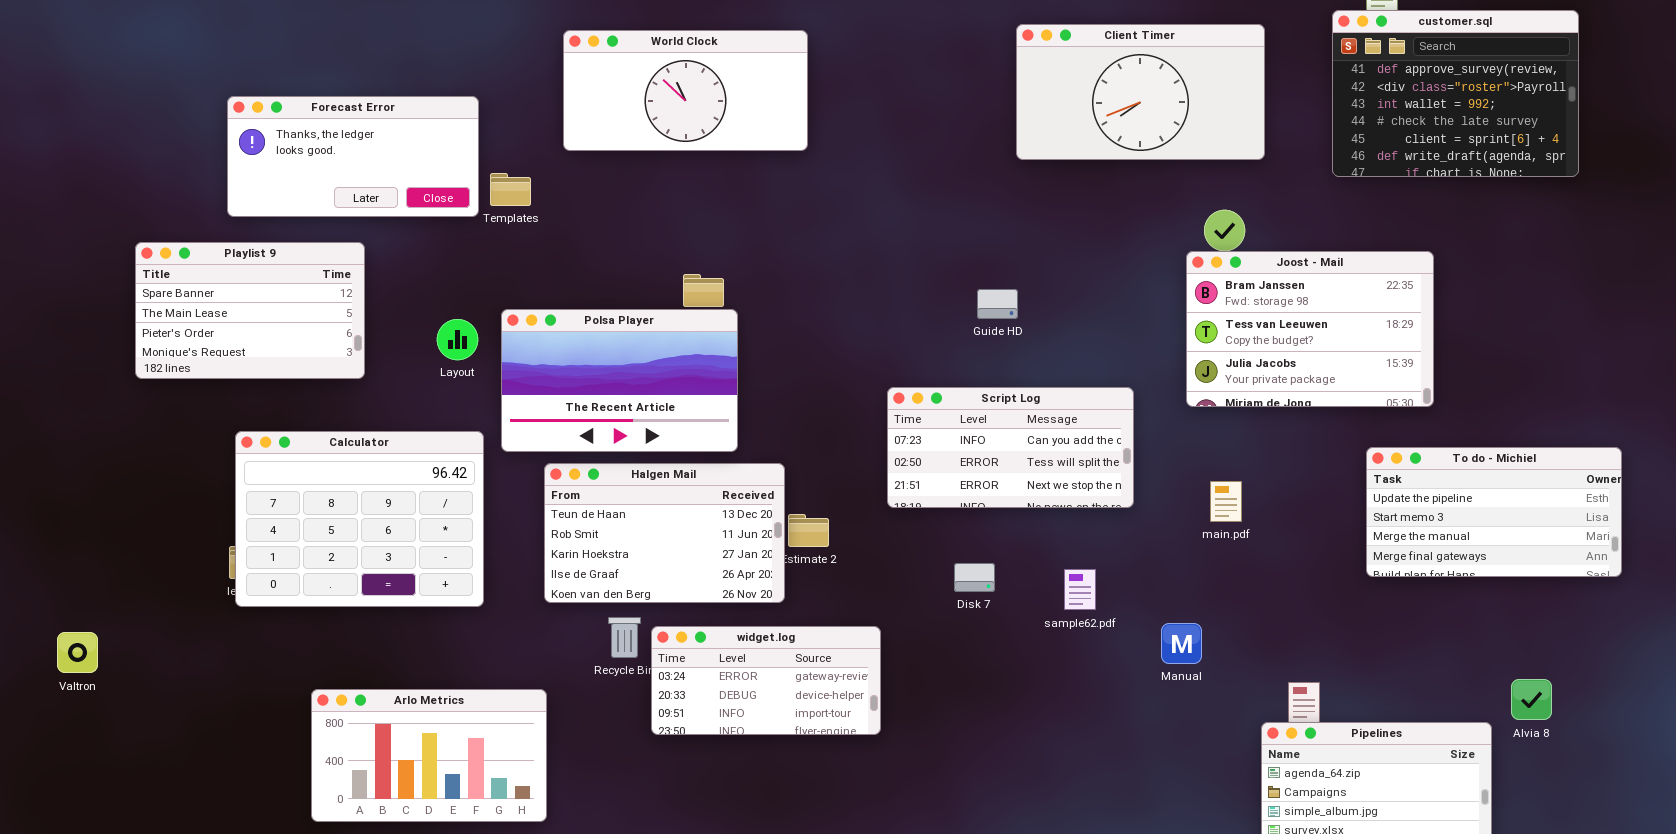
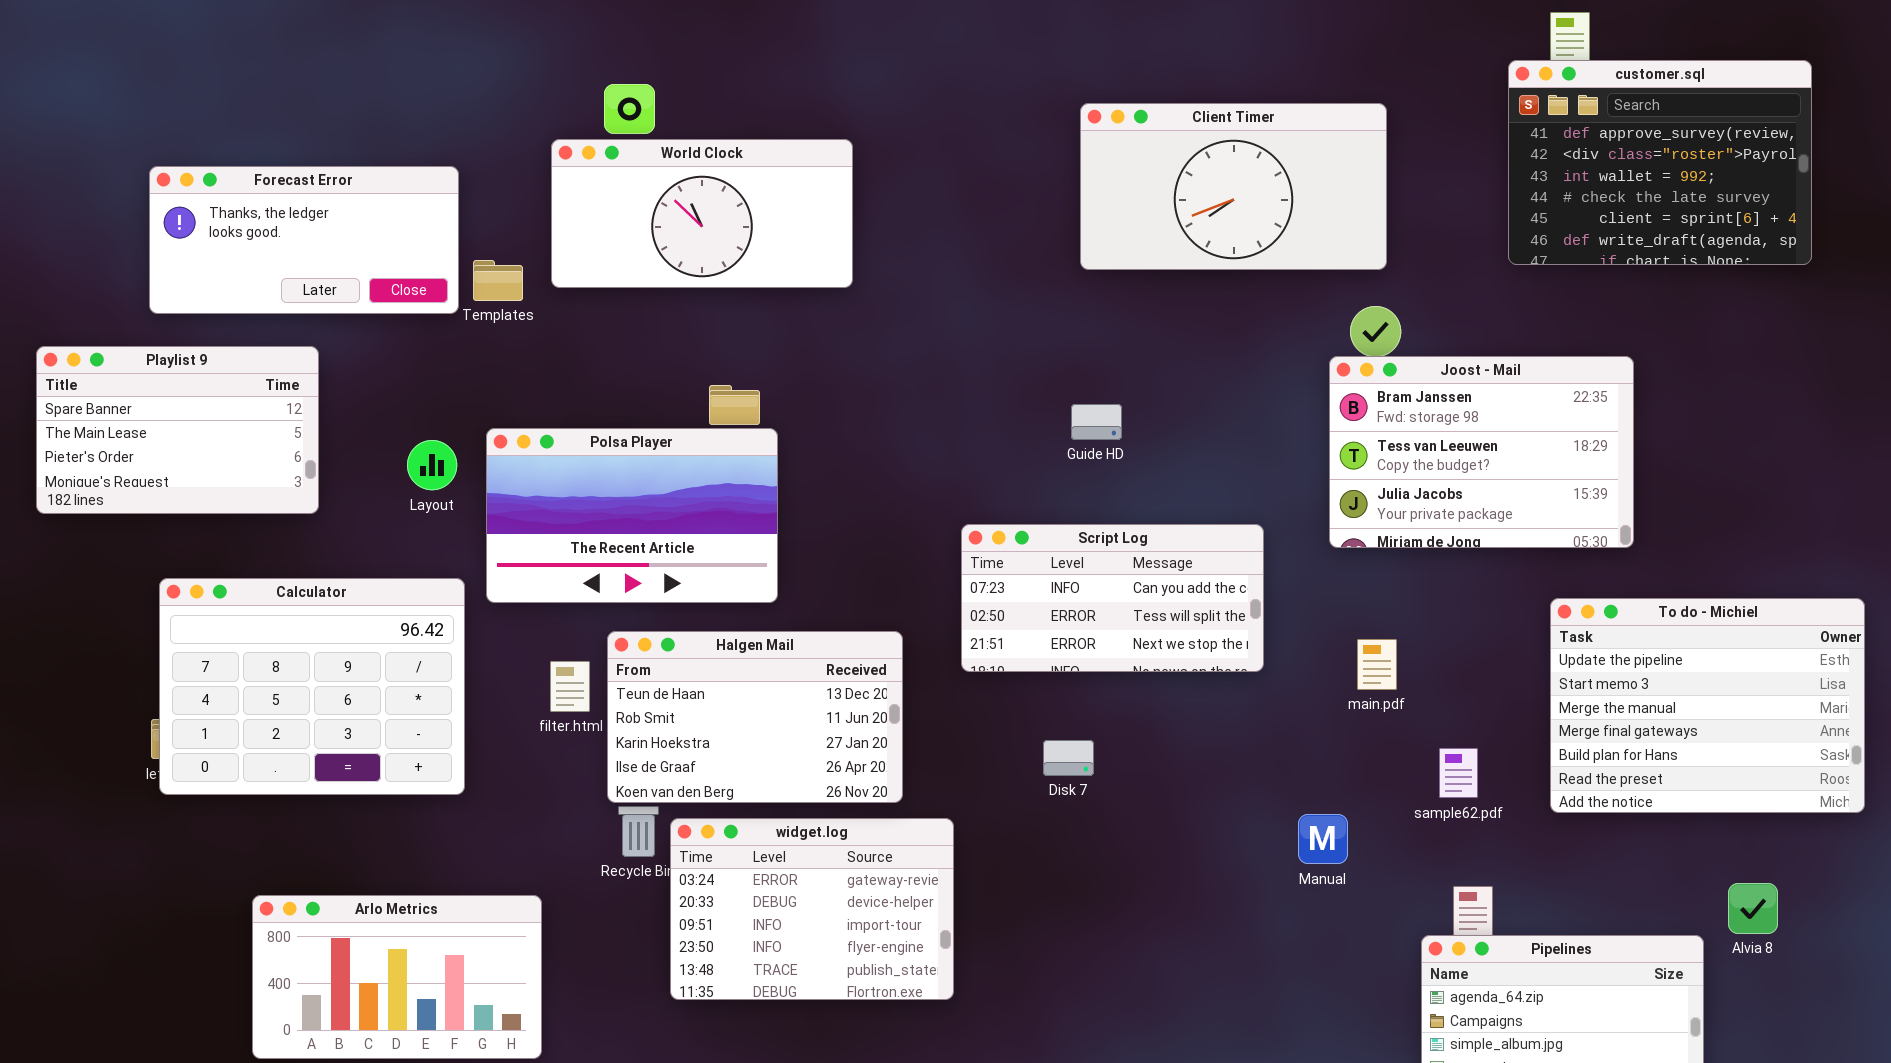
Client Timer: [1016,24,1265,160] -> [1080,103,1387,270], moved
World Clock: [563,30,808,151] -> [551,139,853,288], moved
To do - Michiel: [1366,447,1622,577] -> [1550,598,1865,813], resized
Halgen Mail: [544,463,785,603] -> [607,631,903,803], moved
sample62.pdf: [1064,569,1096,610] -> [1439,748,1478,798], moved
widget.log: [651,626,881,735] -> [670,818,954,1000], resized

